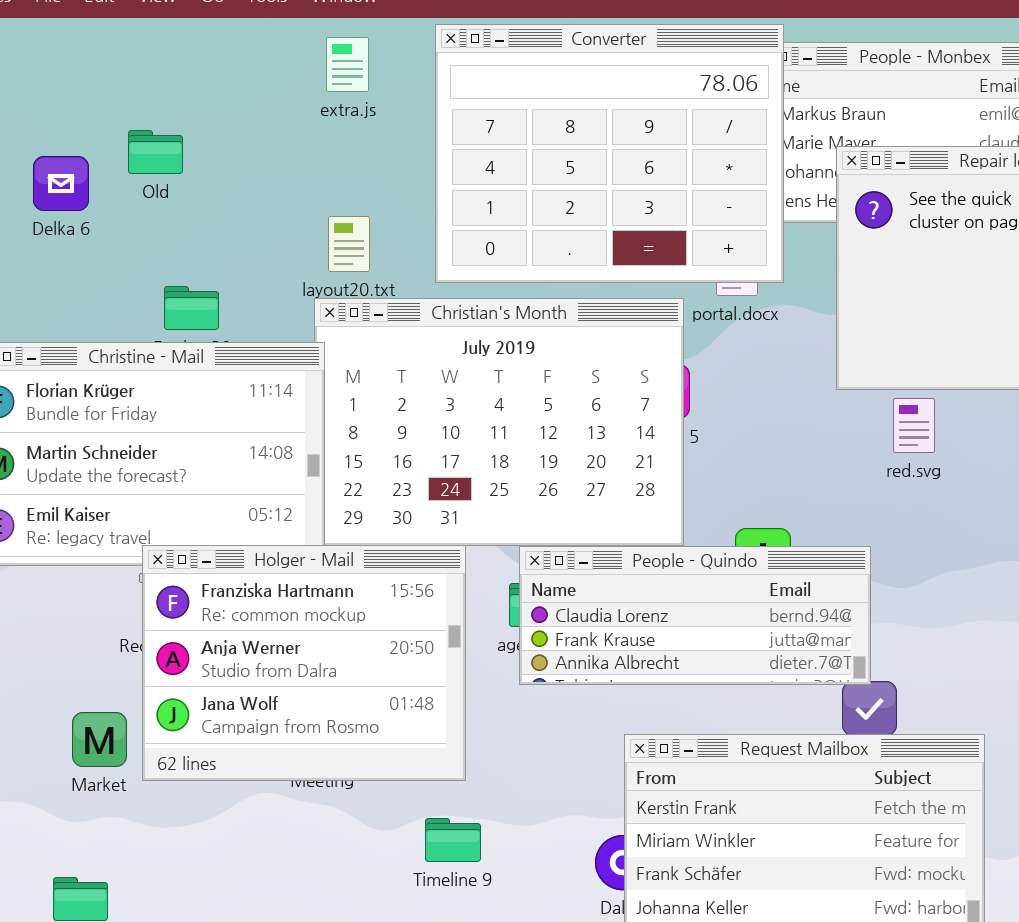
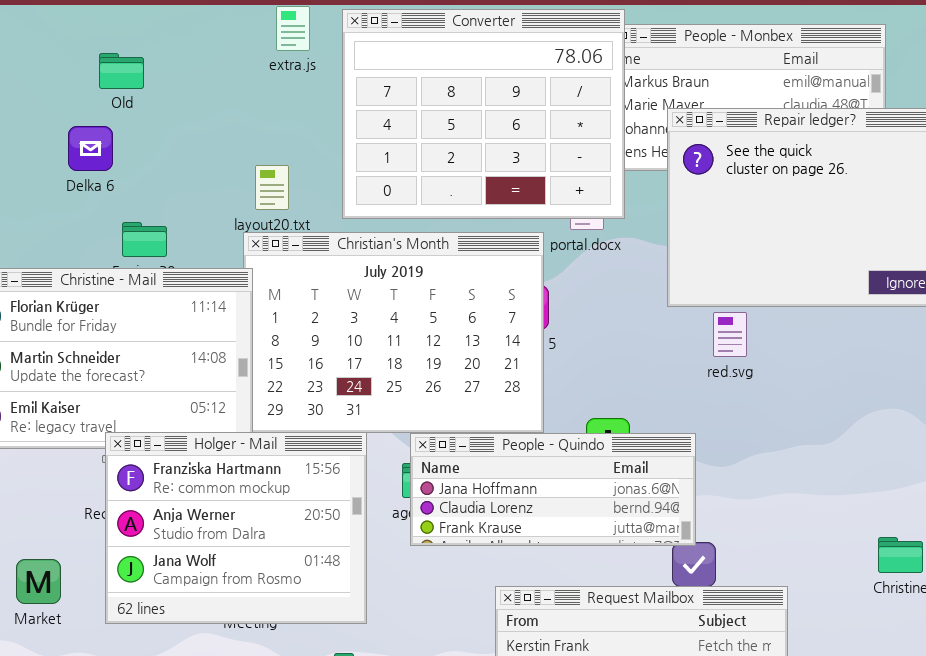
extra.js: [326,37,369,92] -> [276,6,310,51], moved
Old: [128,130,183,174] -> [99,53,144,89], moved
Delka 6: [33,156,89,211] -> [68,126,113,171], moved
People - Quindo: [519,546,871,685] -> [410,433,696,546], scrolled up 1 row
Market: [72,712,127,767] -> [16,559,61,604], moved

